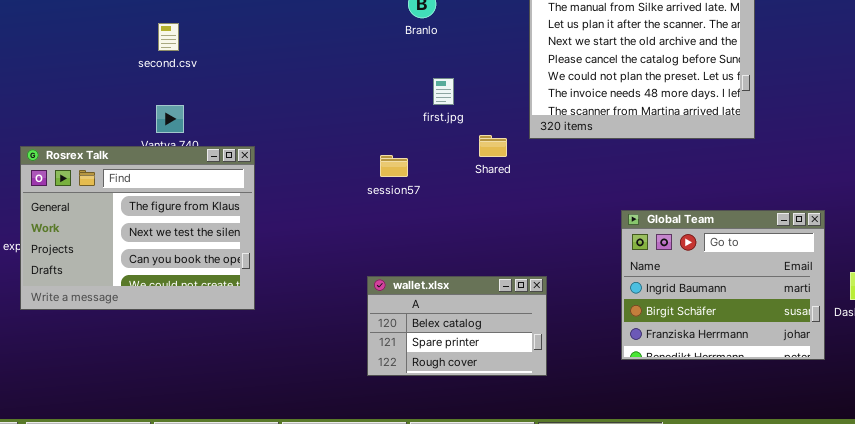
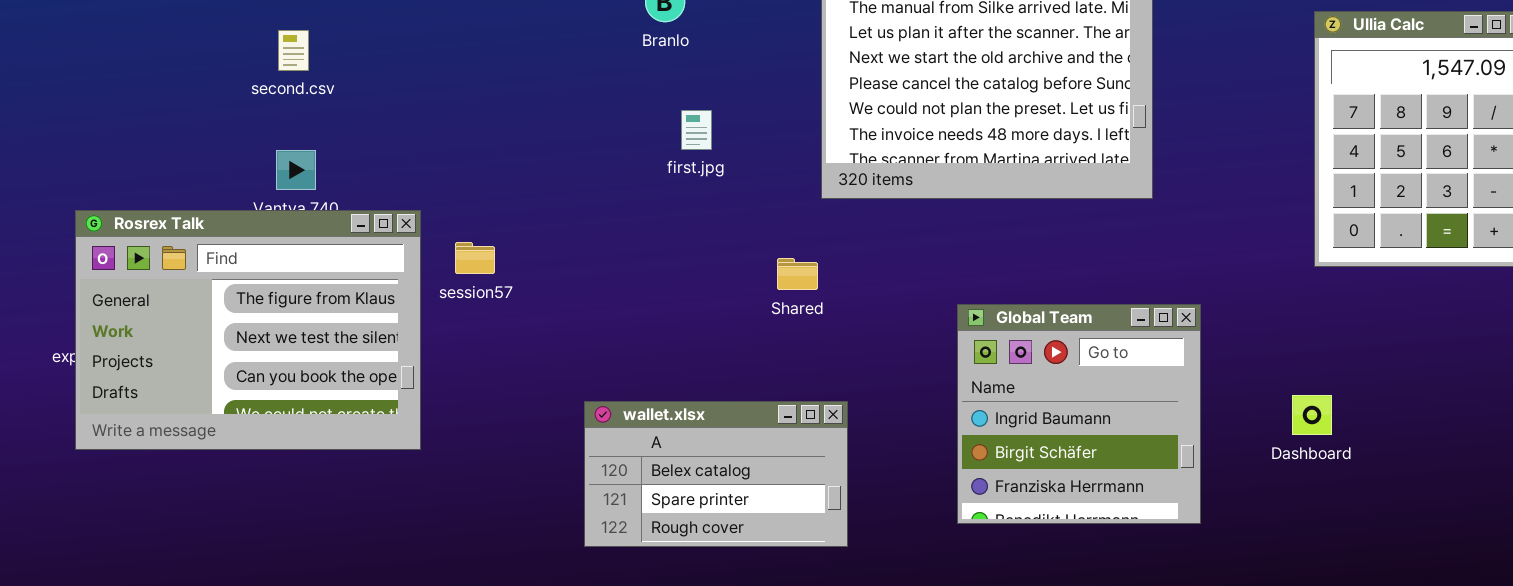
Shared: [479,135,507,157] -> [777,258,818,290], moved
session57: [380,155,408,177] -> [455,242,495,274], moved
Global Team: [621,210,825,360] -> [957,304,1201,524], resized

